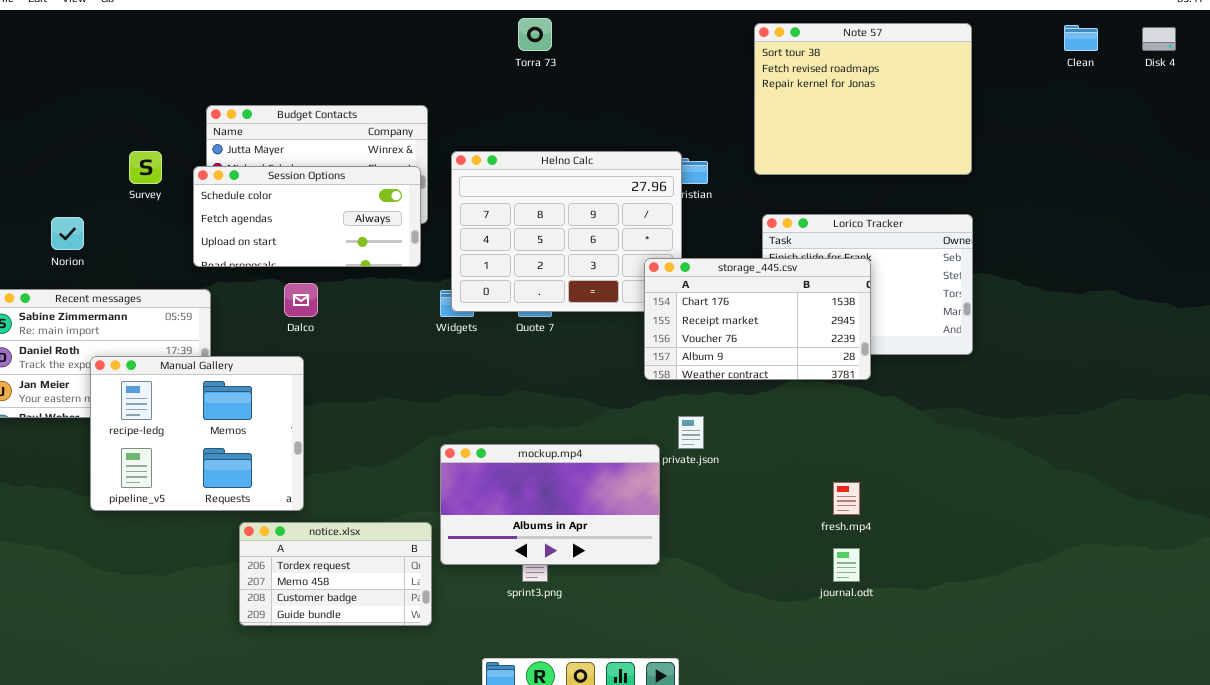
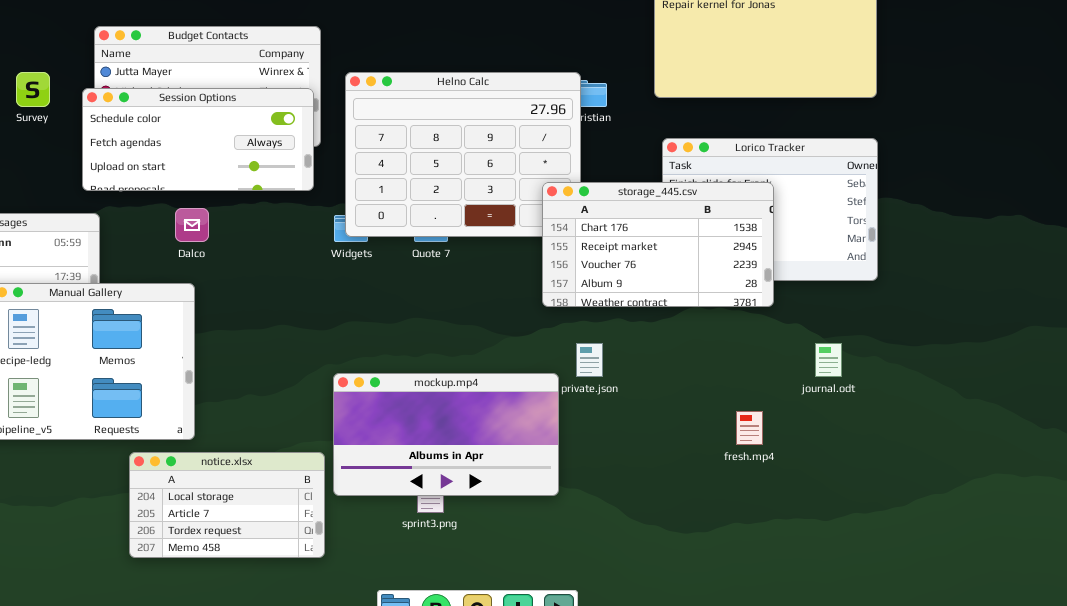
notice.xlsx: [239,522,432,626] -> [129,452,325,558], scrolled up 2 rows
journal.odt: [833,548,860,582] -> [815,343,842,377], moved

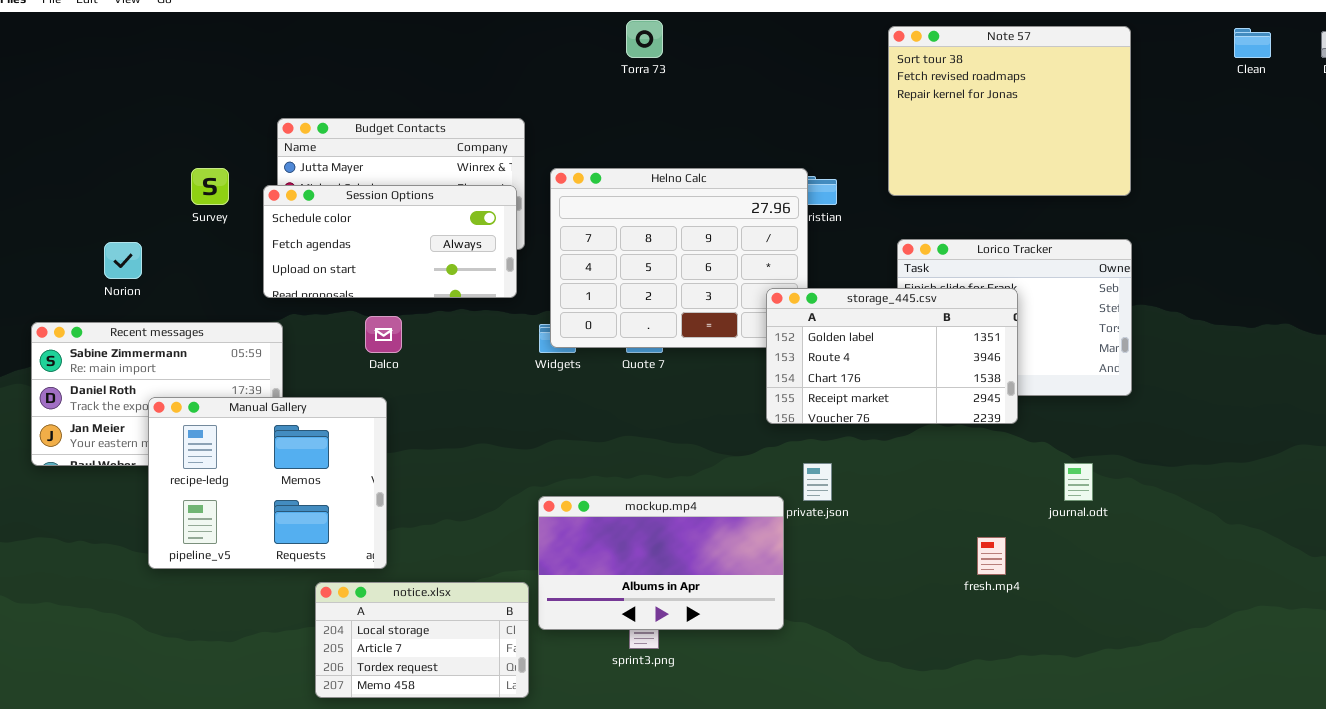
storage_445.csv: [542,182,774,307] -> [766,288,1018,424], scrolled up 2 rows

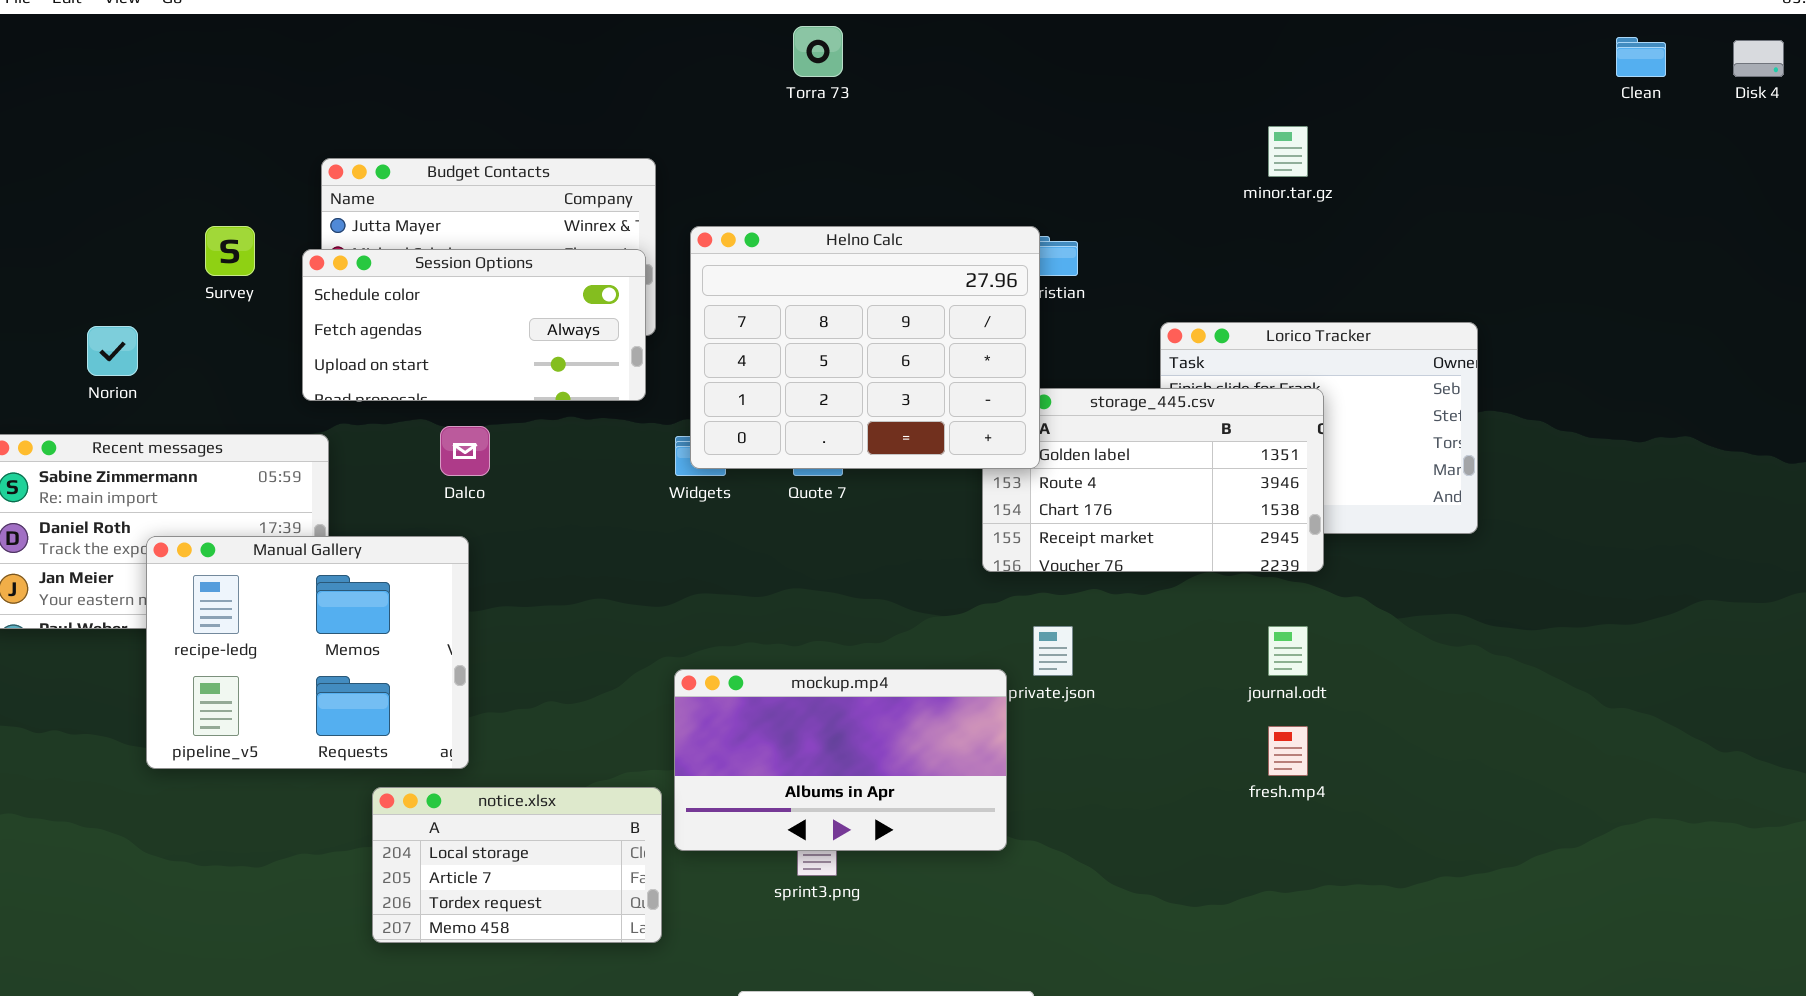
Note 57: [888,26,1131,196] -> none, closed
Helno Calc: [550,168,808,348] -> [690,226,1040,469], raised
journal.odt: [1064,463,1093,501] -> [1268,626,1308,676], moved

